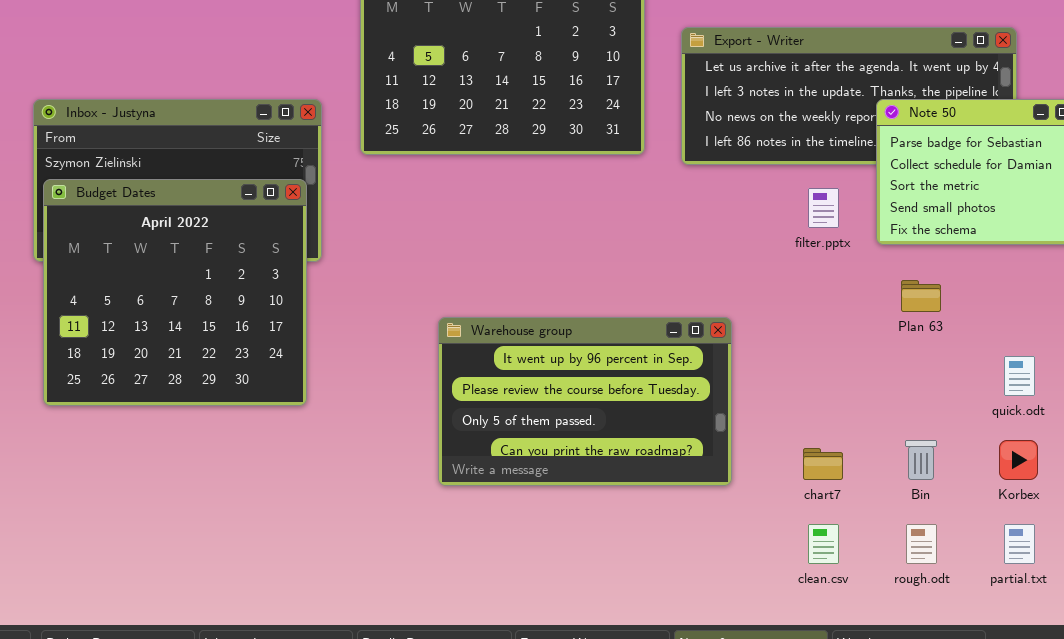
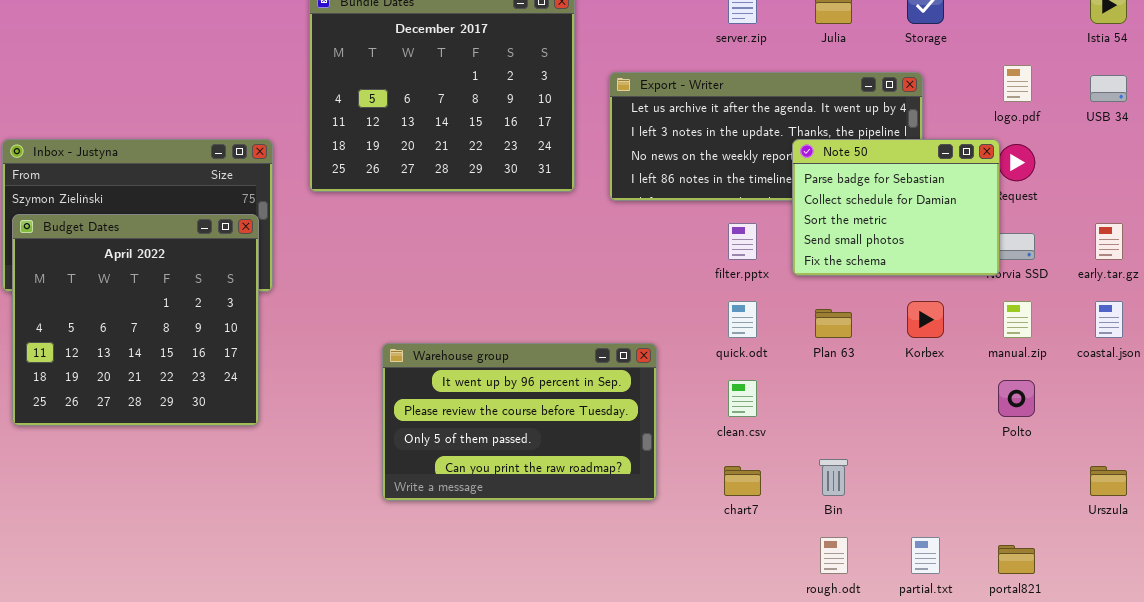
quick.odt: [1004,356,1035,396] -> [728,301,757,338], moved
Korbex: [999,440,1038,480] -> [907,301,944,338], moved
clean.csv: [808,524,839,564] -> [728,380,757,417], moved

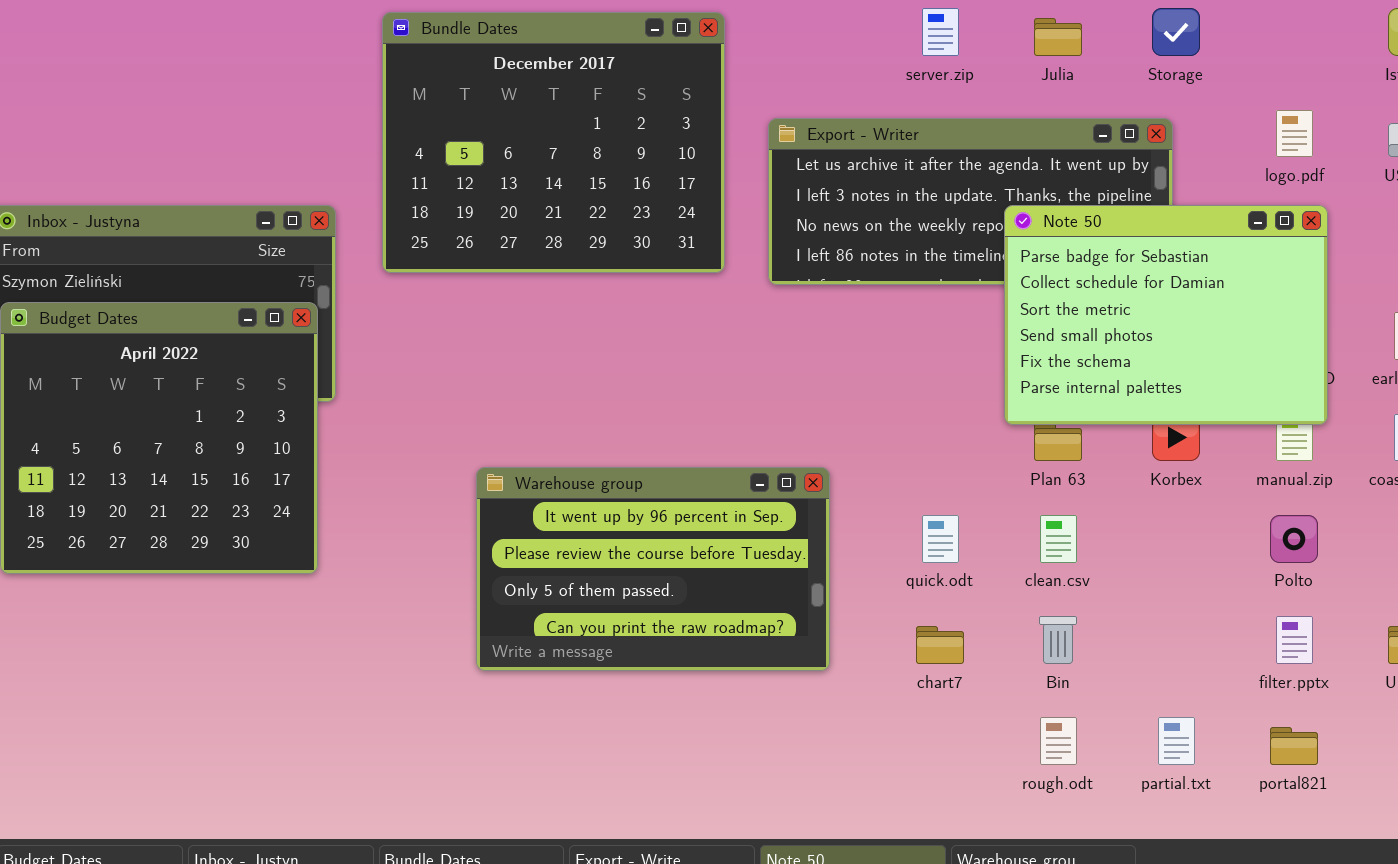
Note 50: [792,139,1000,276] -> [1004,205,1328,425], resized
filter.pptx: [728,223,757,260] -> [1276,616,1313,664], moved
quick.odt: [728,301,757,338] -> [922,515,959,563], moved
clean.csv: [728,380,757,417] -> [1040,515,1077,563], moved

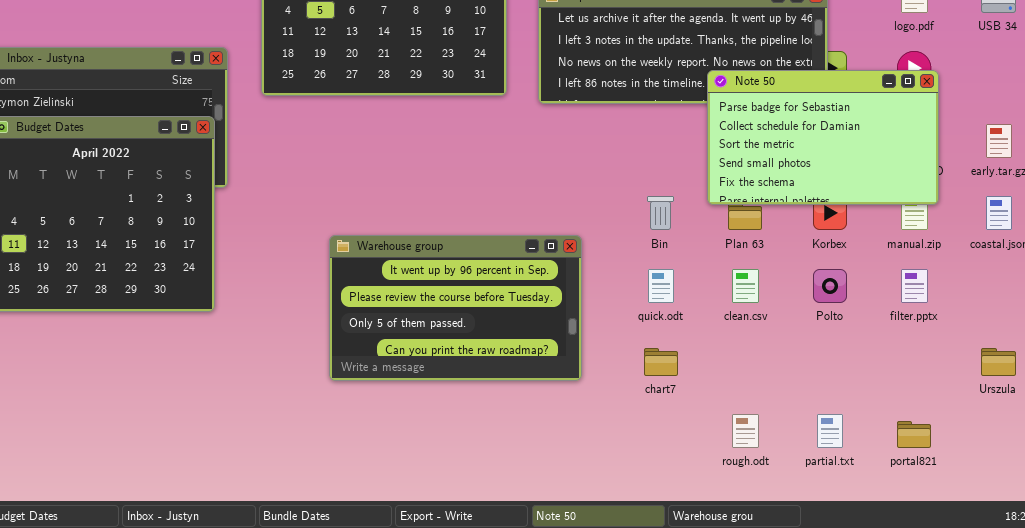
Note 50: [1004,205,1328,425] -> [707,70,939,205], resized
Polto: [1270,515,1318,563] -> [813,269,847,303], moved
Bin: [1039,616,1077,664] -> [647,196,674,230], moved
filter.pptx: [1276,616,1313,664] -> [901,269,928,303], moved

